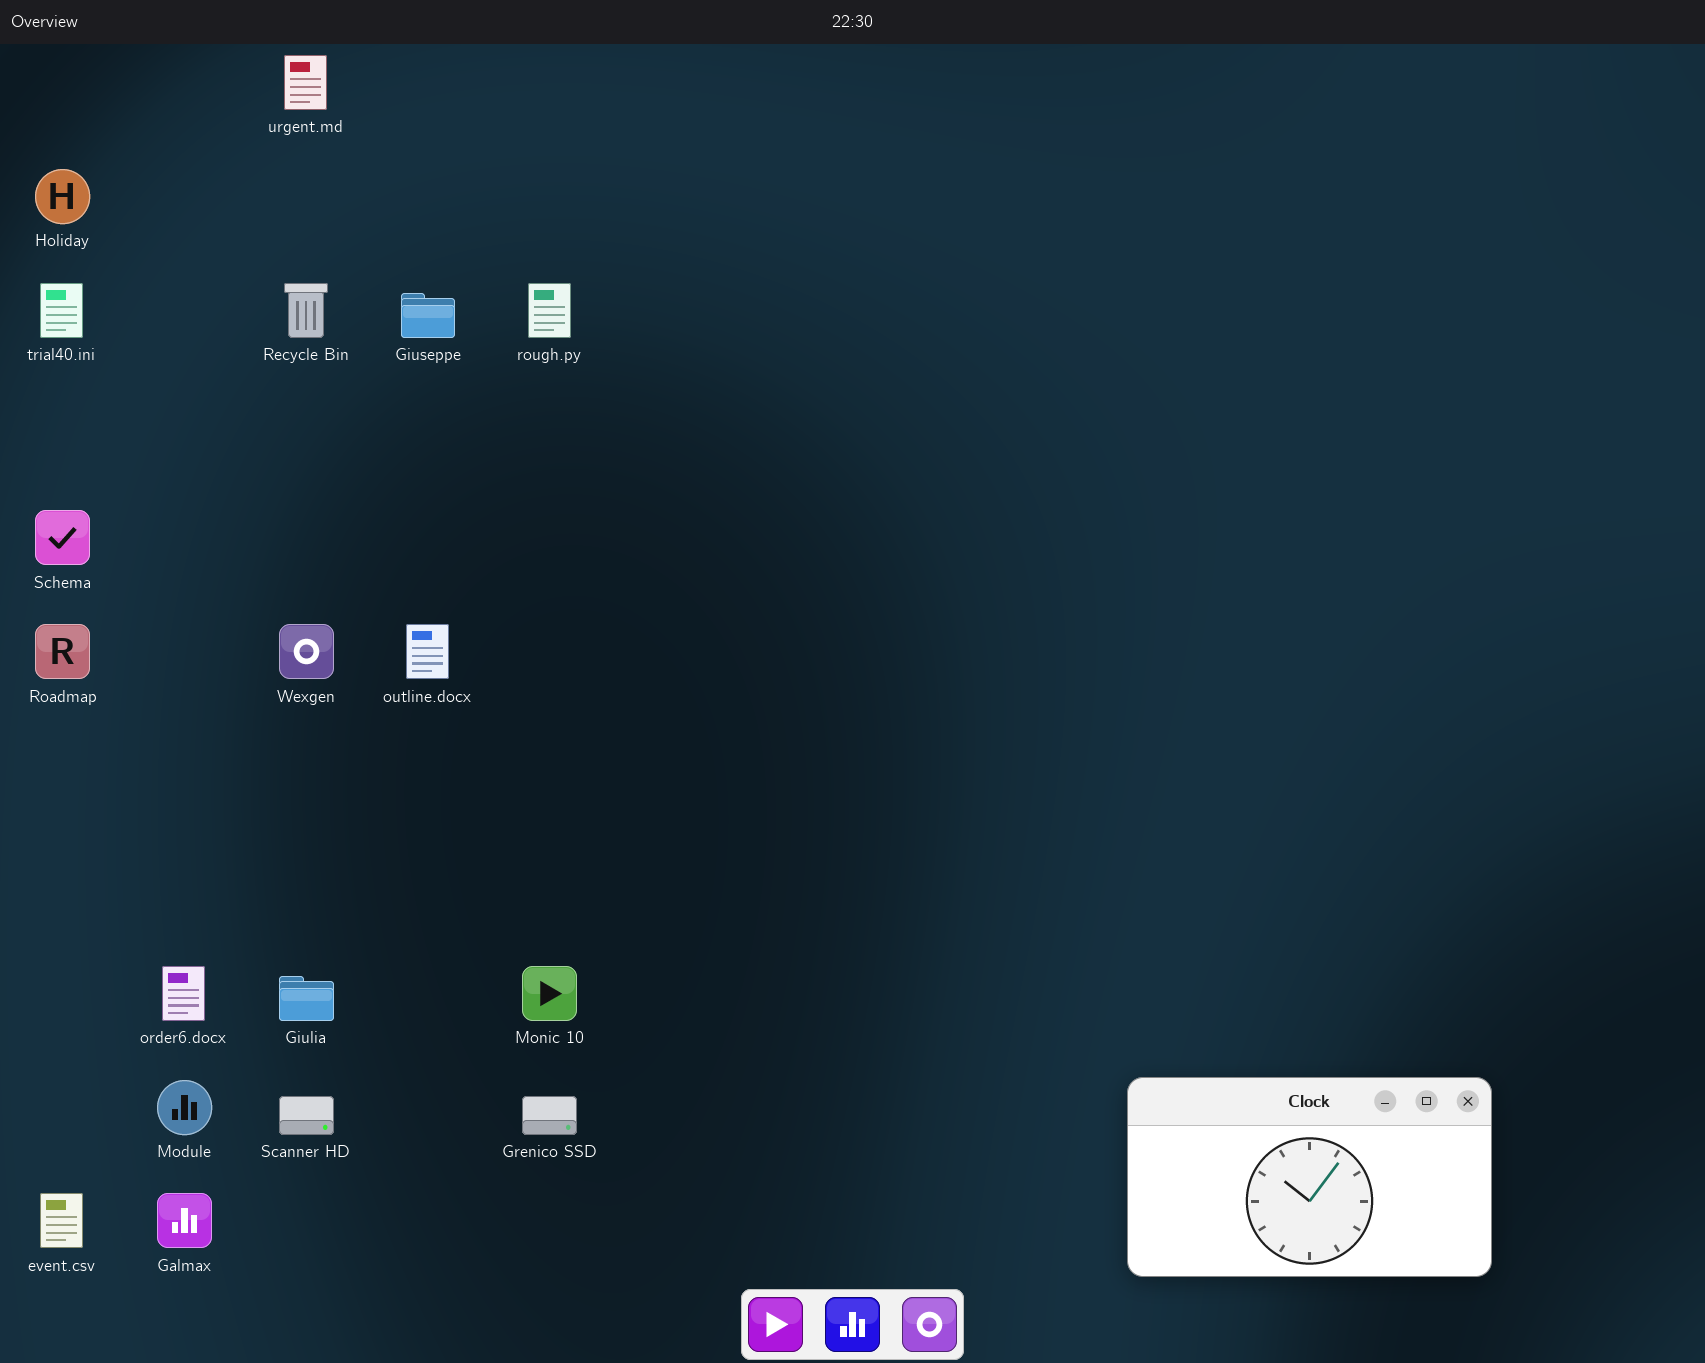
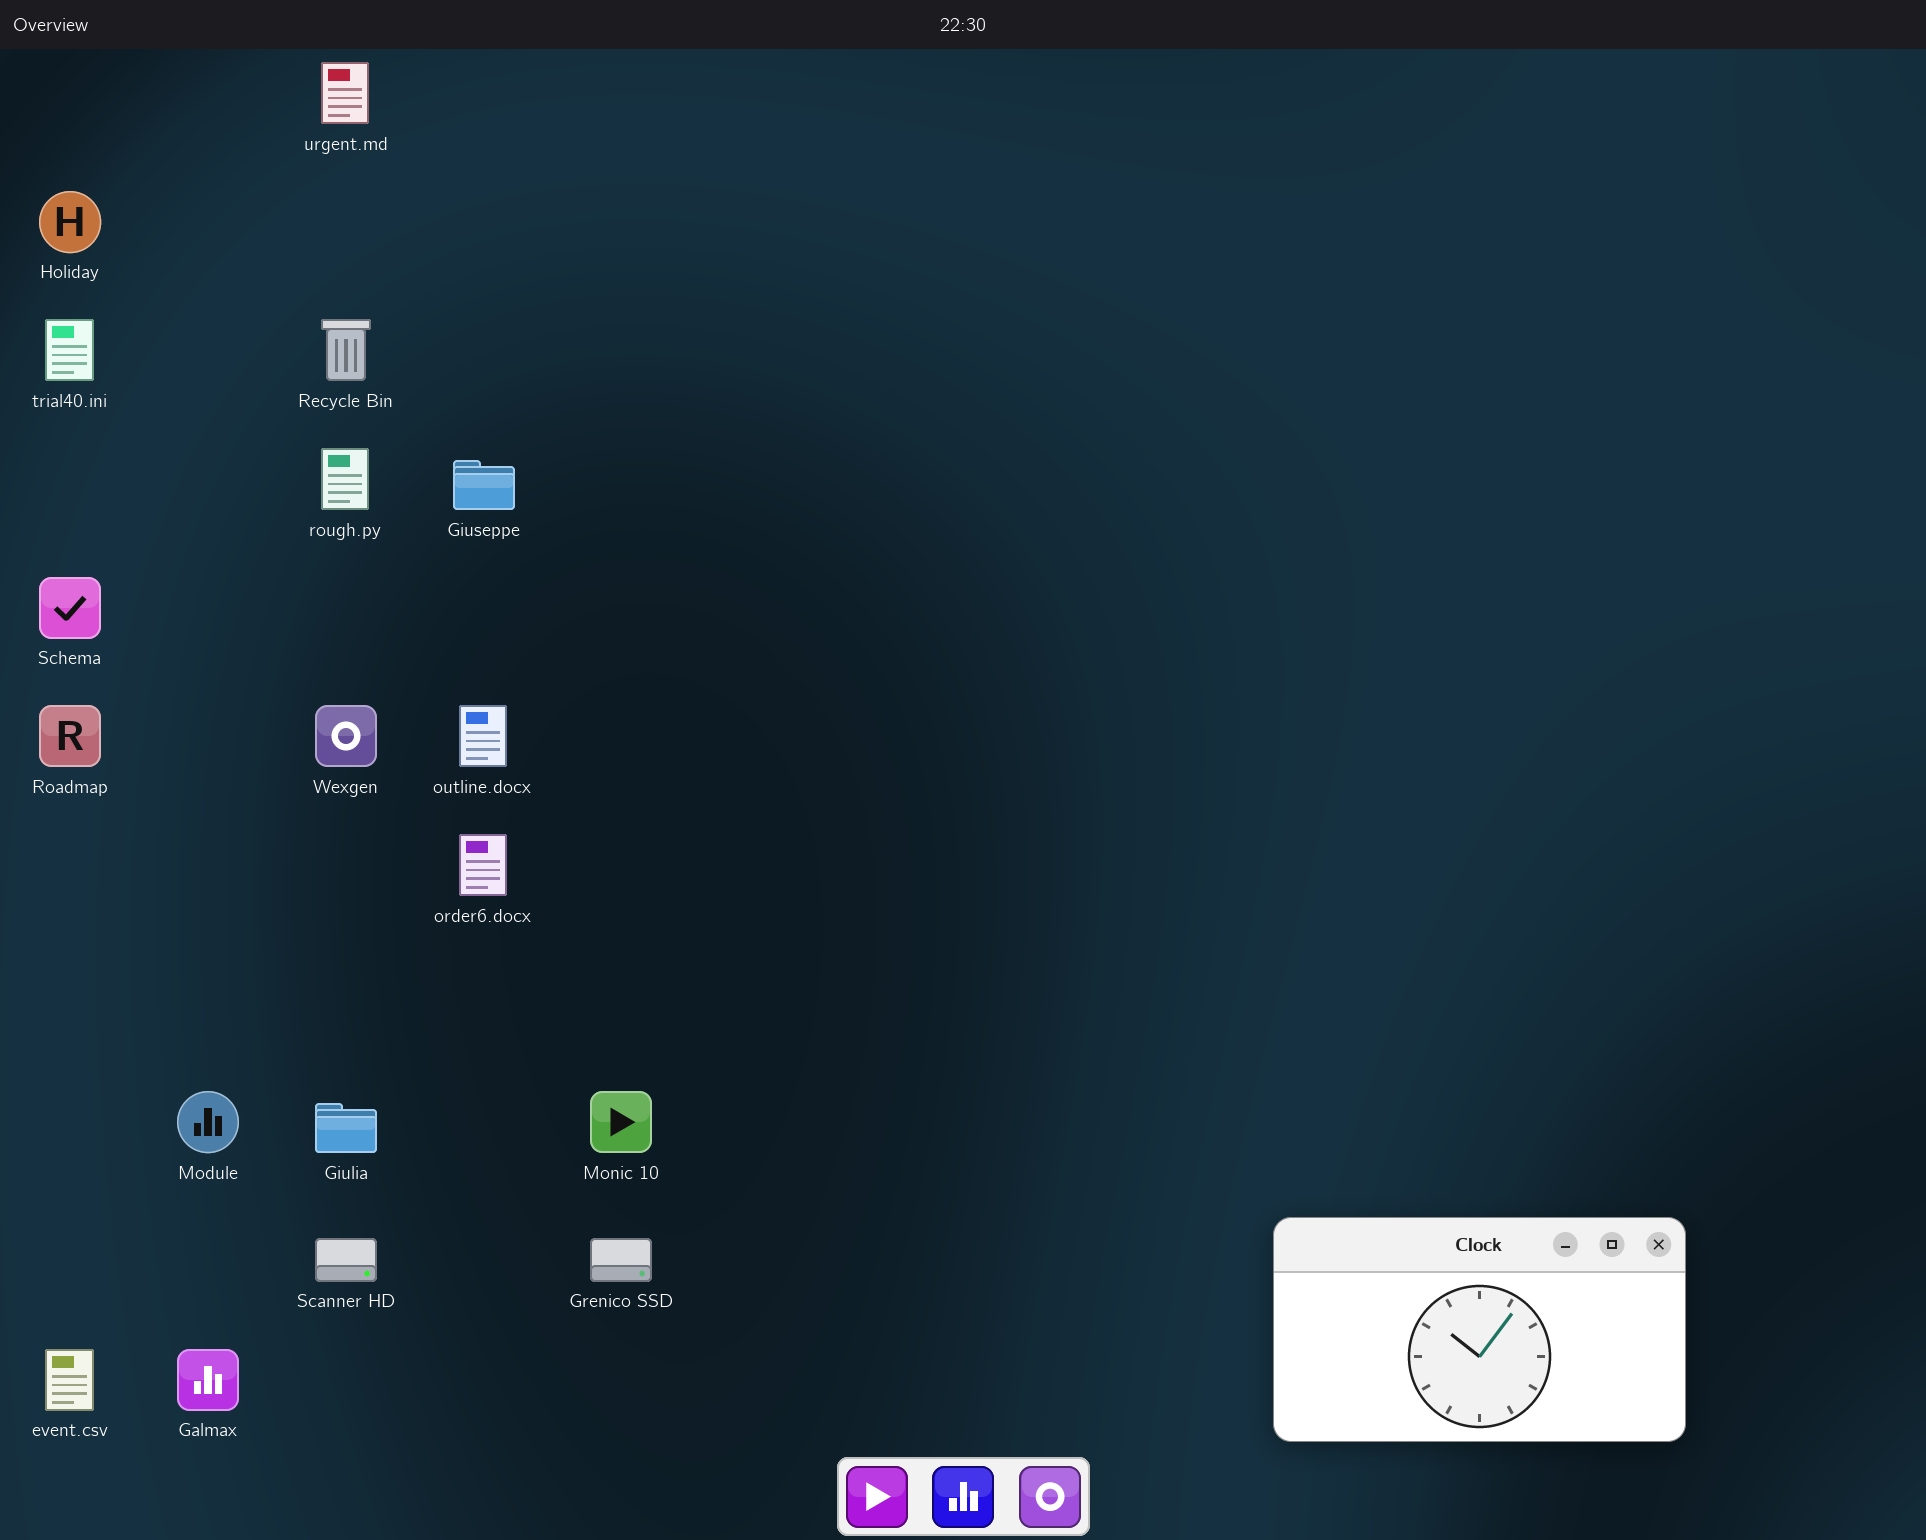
rough.py: [528,283,571,338] -> [321,448,369,510], moved
Giuseppe: [401,293,455,338] -> [453,460,515,510], moved
order6.docx: [162,966,205,1021] -> [459,834,507,896], moved
Module: [157,1080,212,1135] -> [177,1091,239,1153], moved

